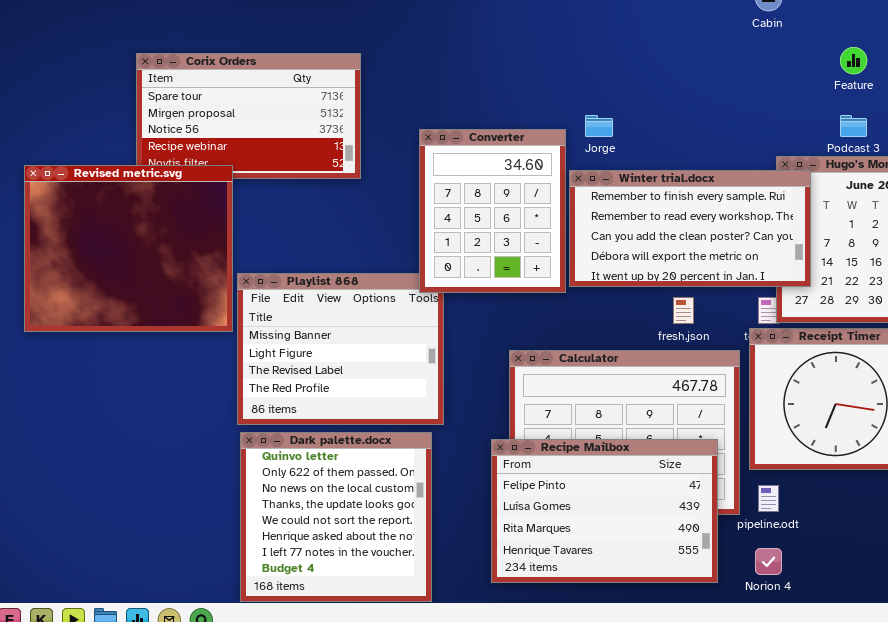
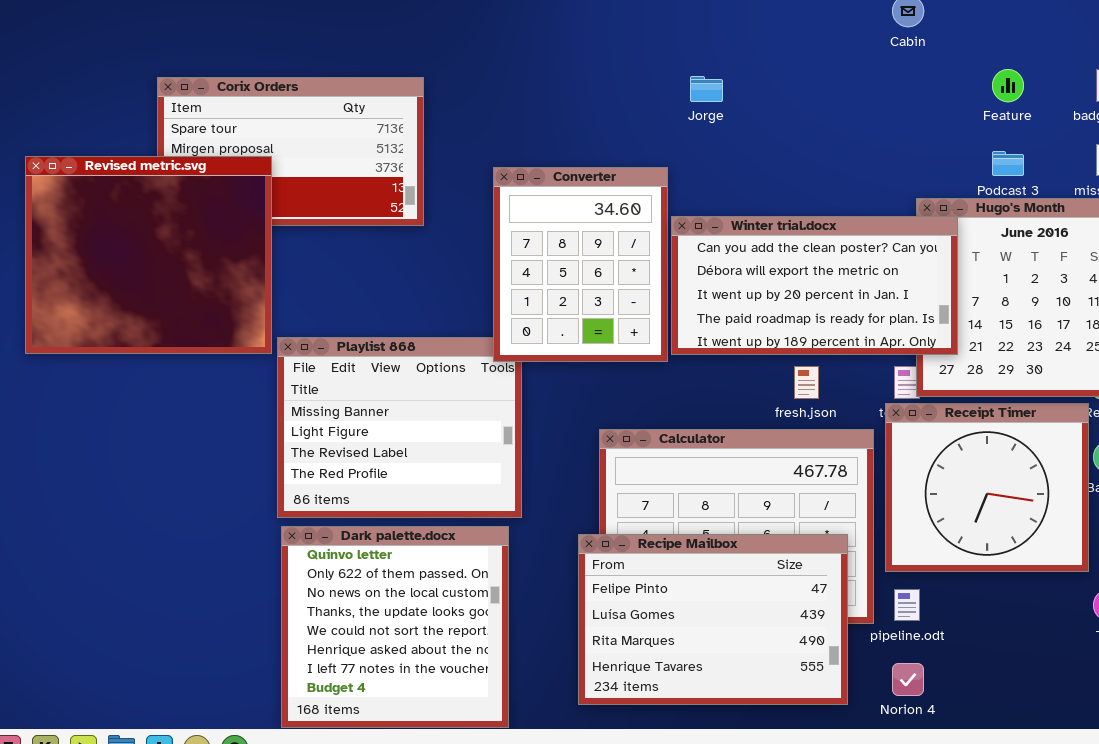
Jorge: [585,115,613,137] -> [690,76,723,102], moved
Revised metric.svg: [24,165,233,332] -> [25,156,272,354], moved
Winter trial.docx: [569,170,811,287] -> [671,216,958,355], scrolled down 2 rows

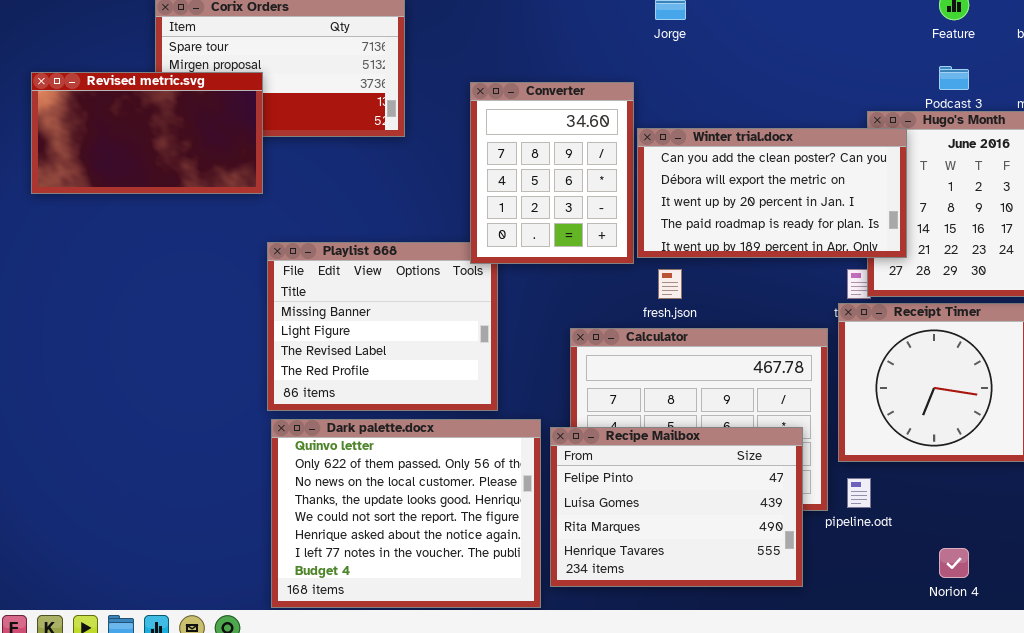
Revised metric.svg: [25,156,272,354] -> [31,72,263,194], resized
fresh.json: [794,366,819,399] -> [658,269,682,299], moved
Dark palette.docx: [281,526,509,728] -> [271,419,541,608], resized
Norion 4: [892,663,924,696] -> [939,548,969,578], moved

